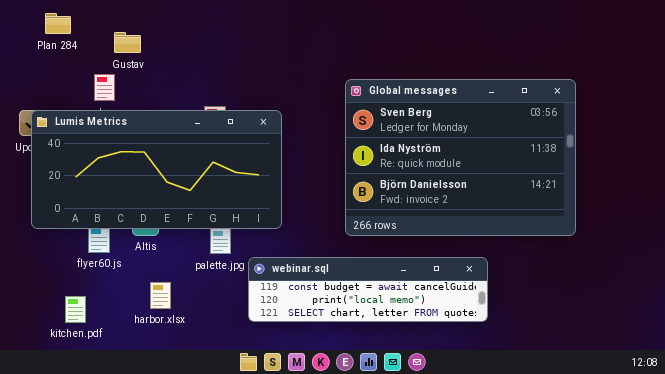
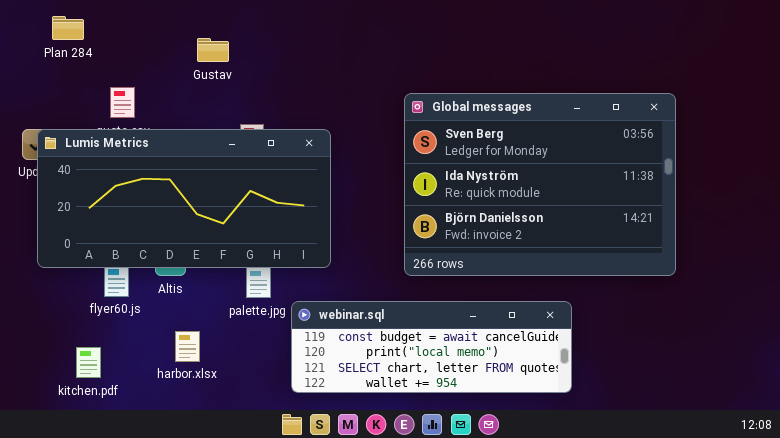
Gustav: [114,32,141,53] -> [197,38,229,62], moved
webinar.sql: [248,257,488,322] -> [291,301,572,393], resized

